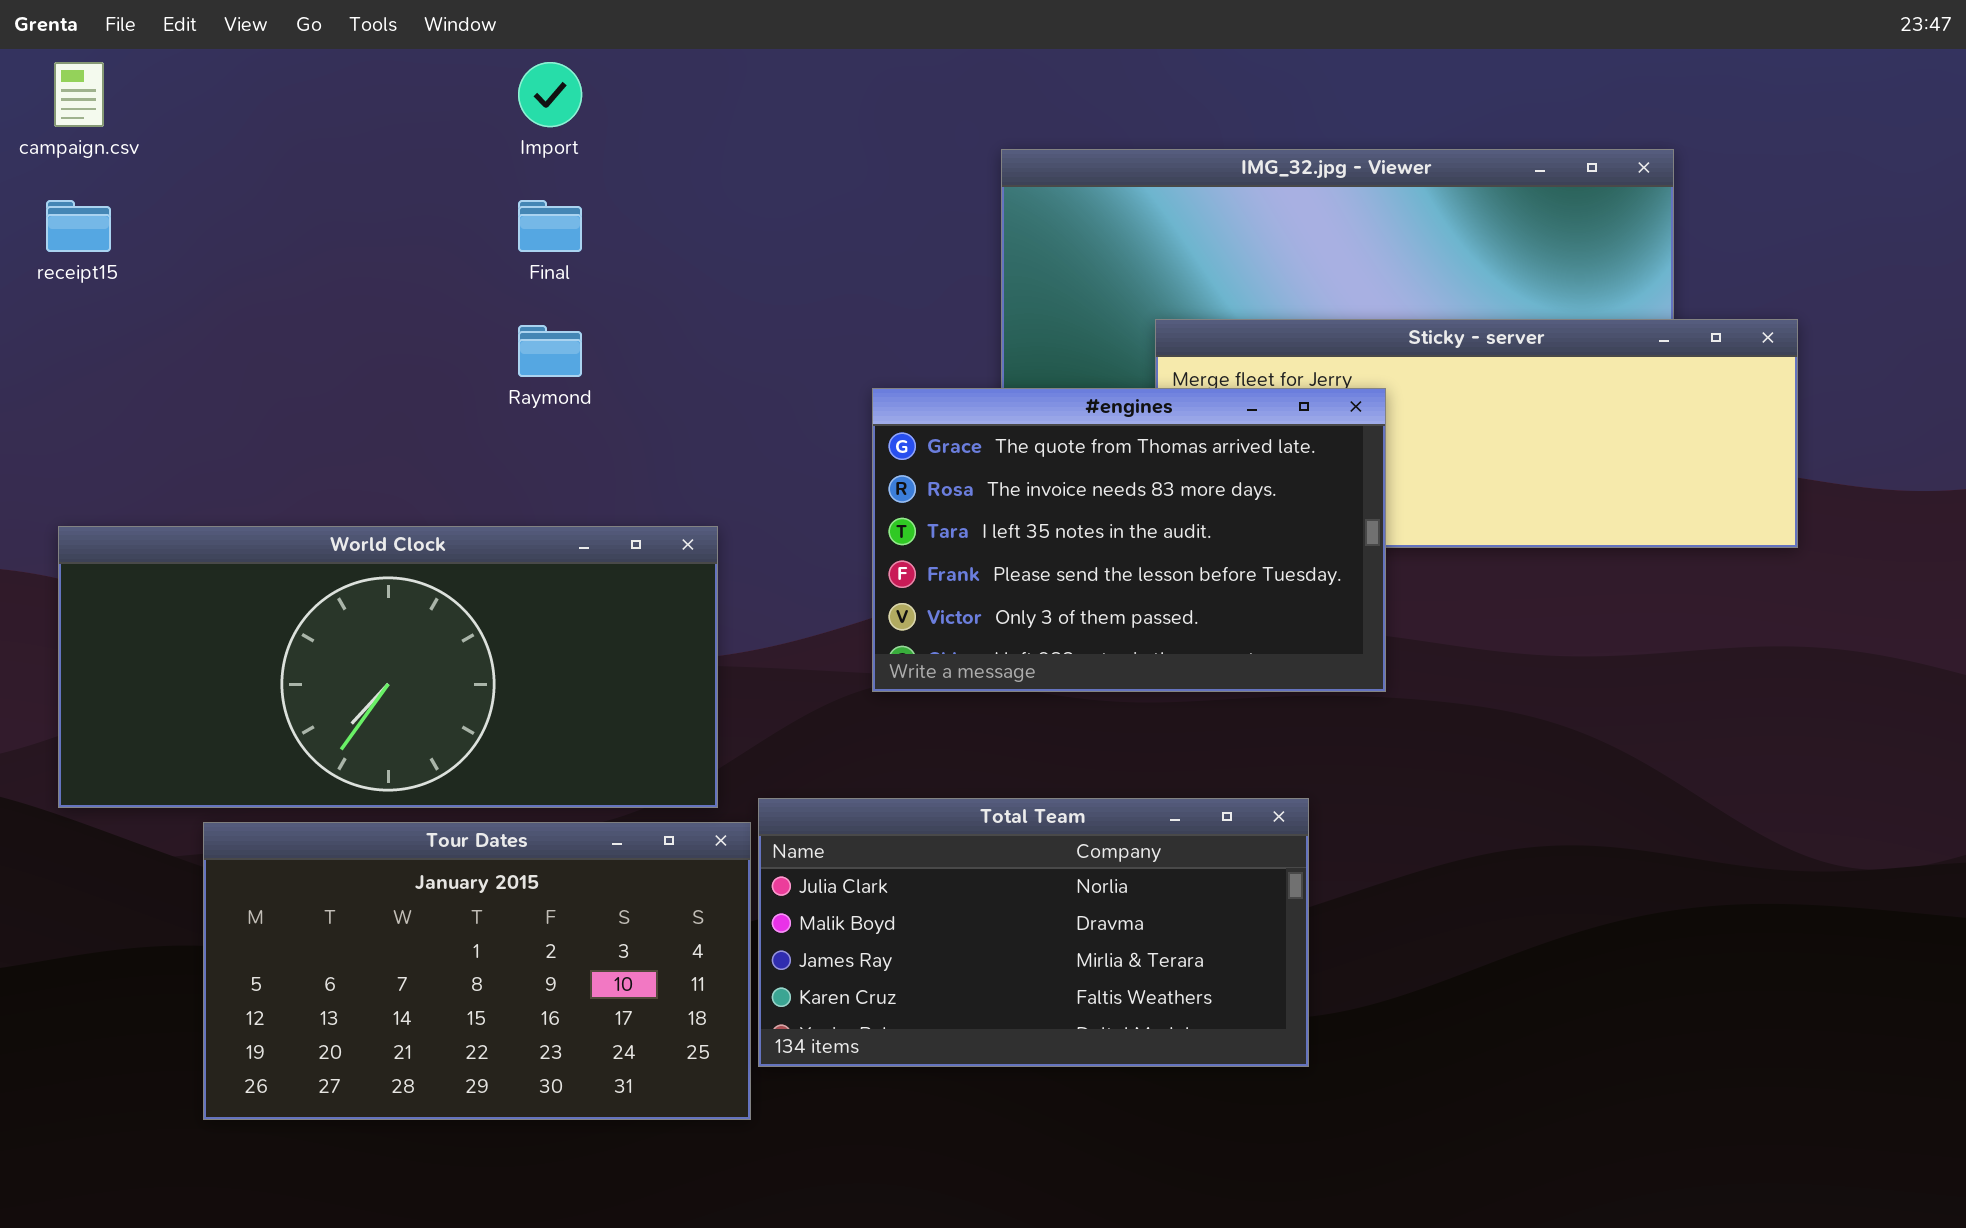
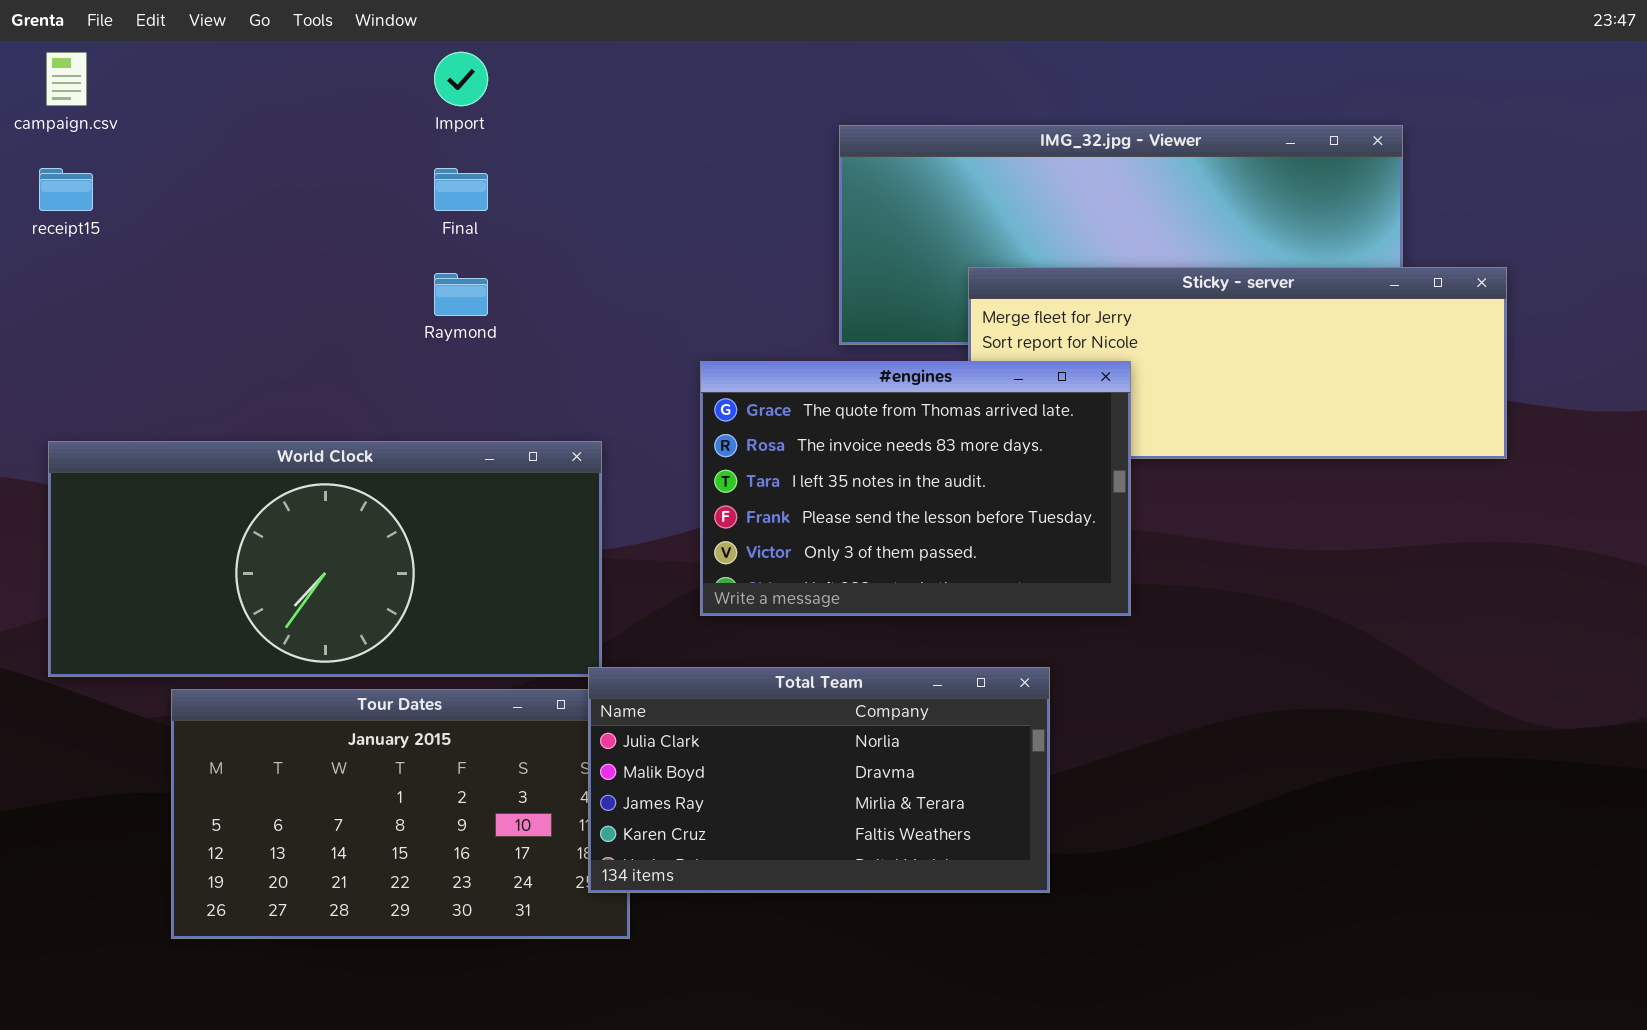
#engines: [872,388,1386,692] -> [700,361,1131,616], moved
Total Team: [758,798,1309,1067] -> [588,667,1050,893], moved

